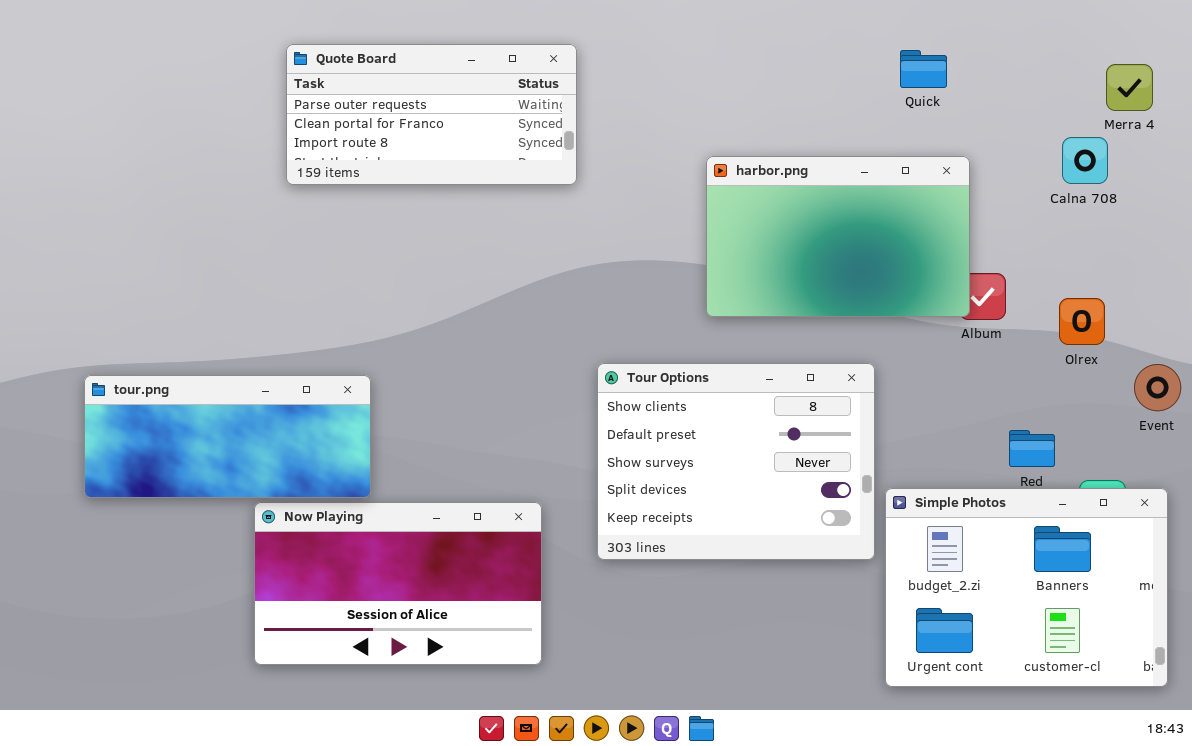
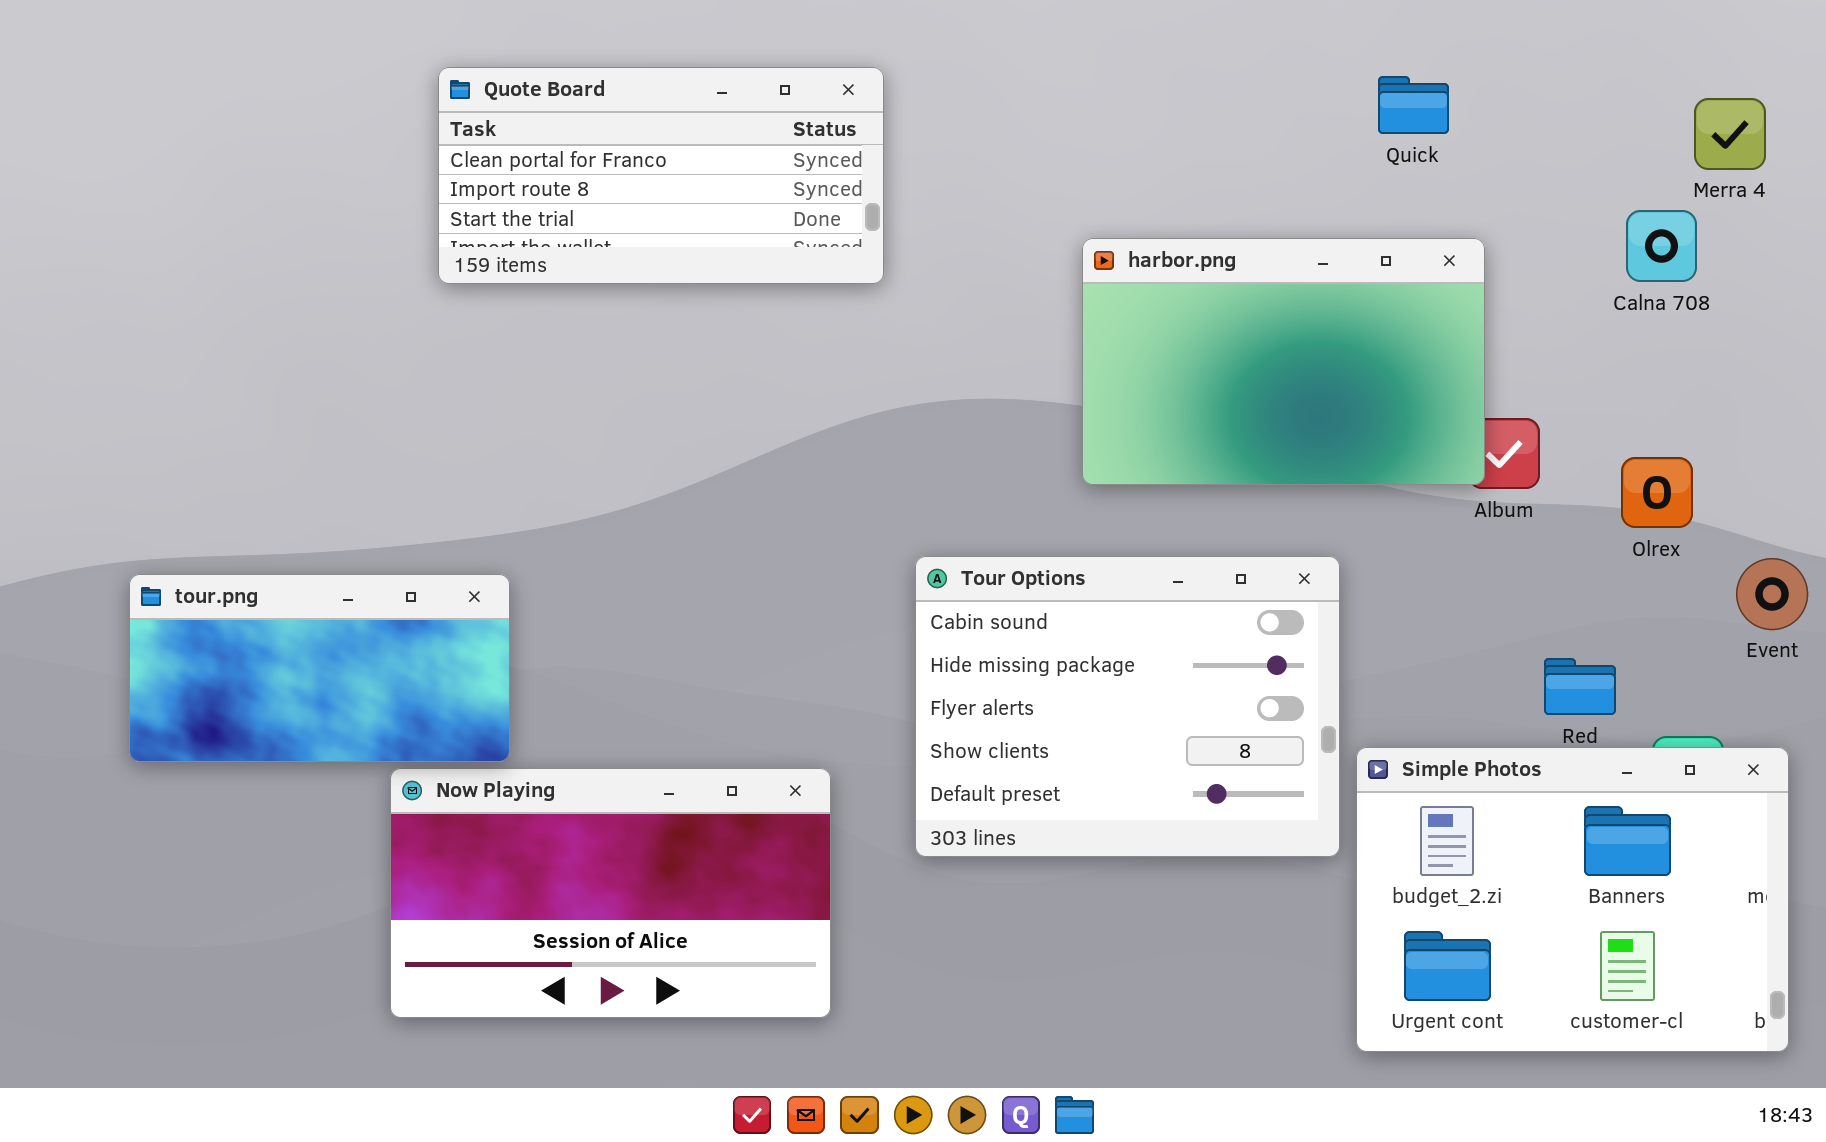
Quote Board: [286,44,577,185] -> [438,67,884,284], scrolled down 1 row
Tour Options: [597,363,875,560] -> [915,556,1340,857], scrolled up 3 rows
tour.png: [84,375,371,498] -> [129,574,510,762], resized

